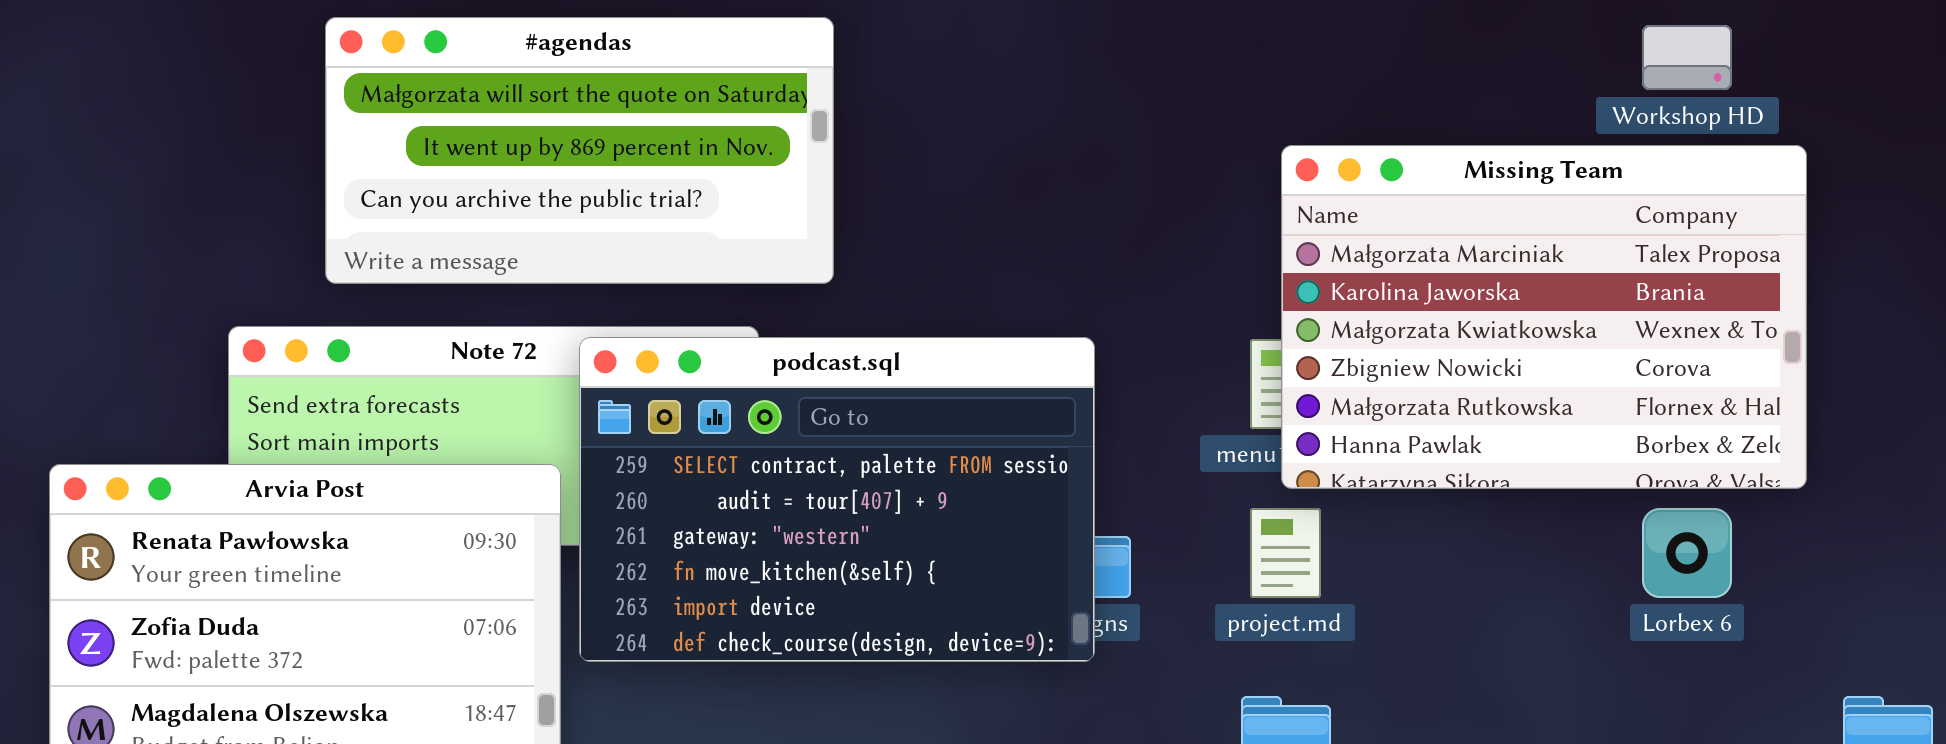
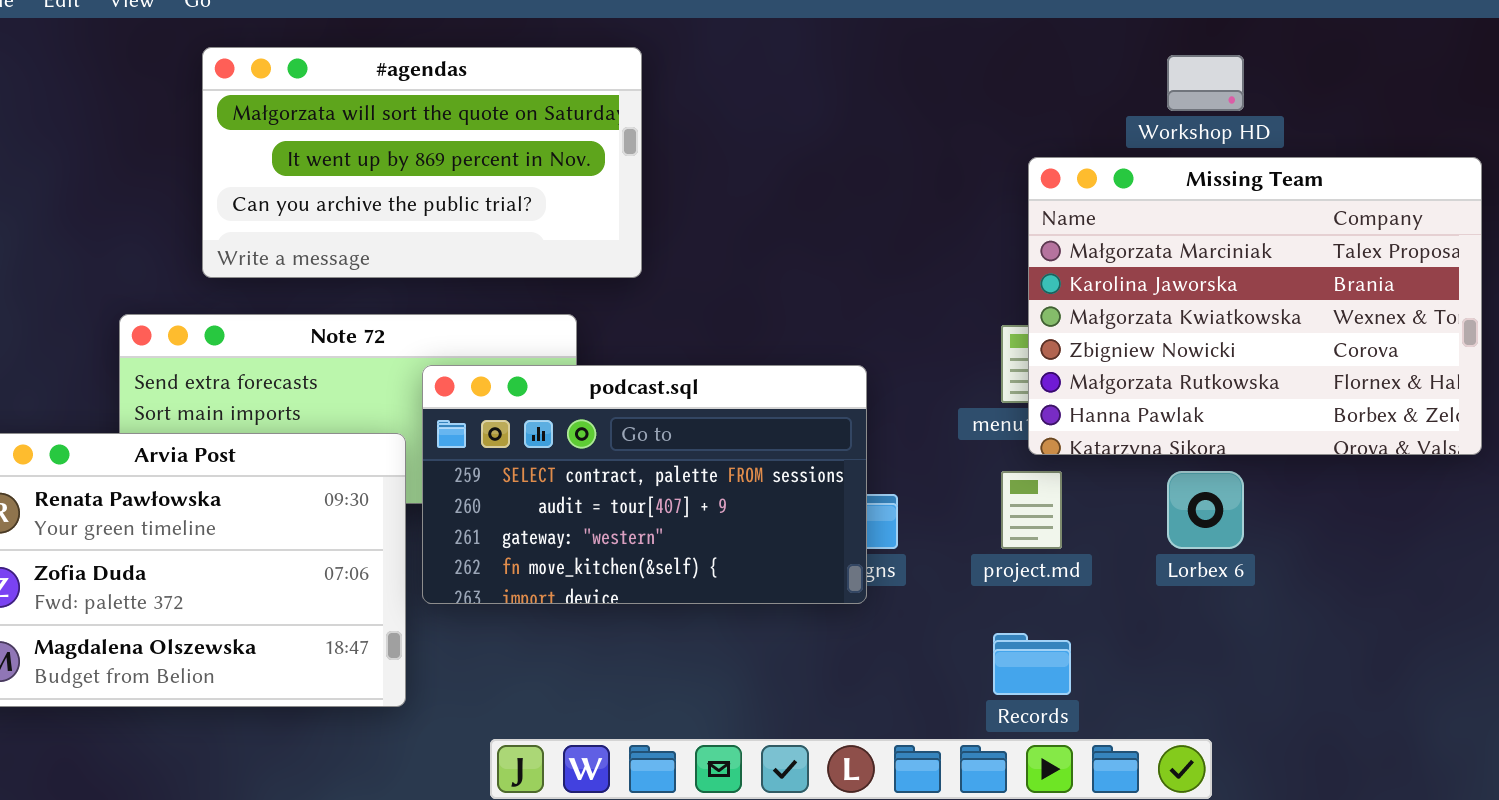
Workshop HD: [1642,25,1732,90] -> [1167,55,1244,111], moved
podcast.sql: [579,337,1095,662] -> [422,365,867,604], resized
Lorbex 6: [1642,508,1732,598] -> [1167,471,1244,549], moved

